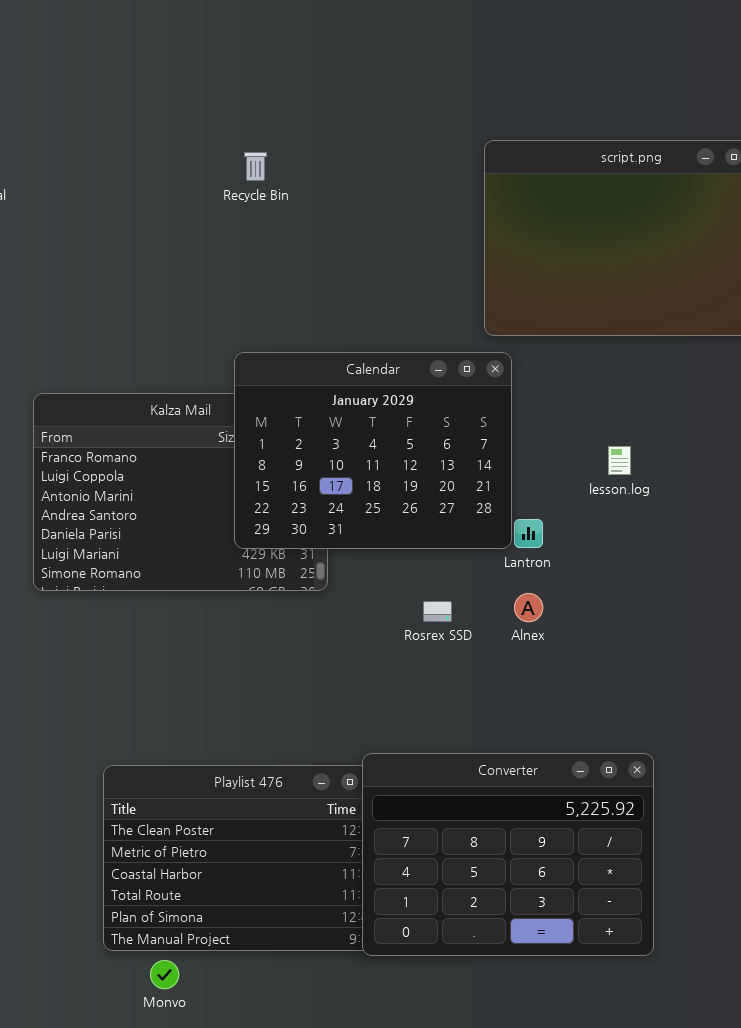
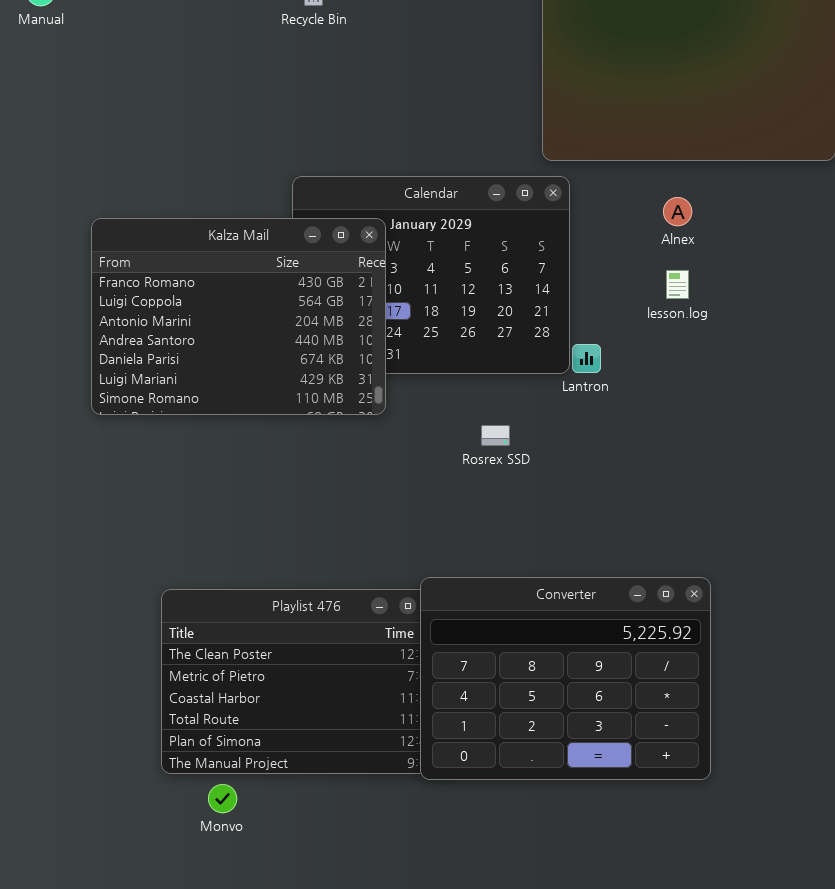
Kalza Mail: [33,393,328,591] -> [91,218,386,415], raised
Alnex: [514,593,543,622] -> [663,197,692,226], moved

